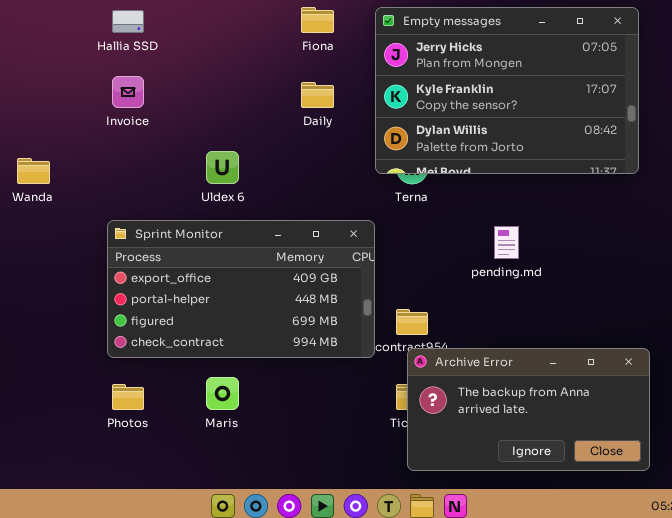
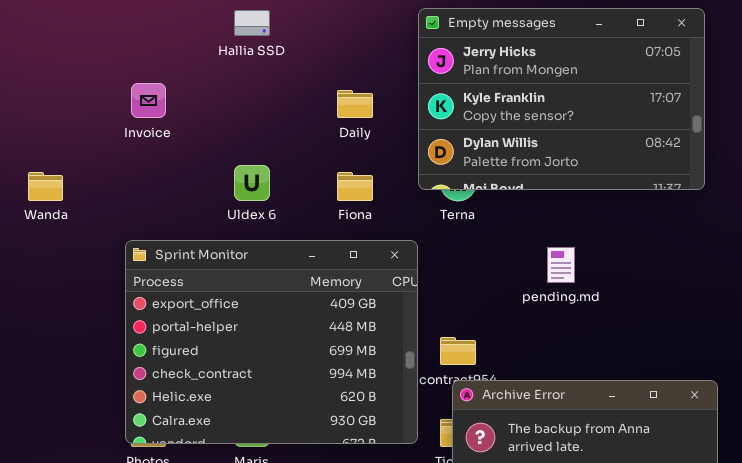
Fiona: [301,7,334,33] -> [337,172,373,201], moved
Hallia SSD: [112,10,144,33] -> [234,10,270,36], moved
Sprint Monitor: [107,220,375,358] -> [125,240,418,444], resized

